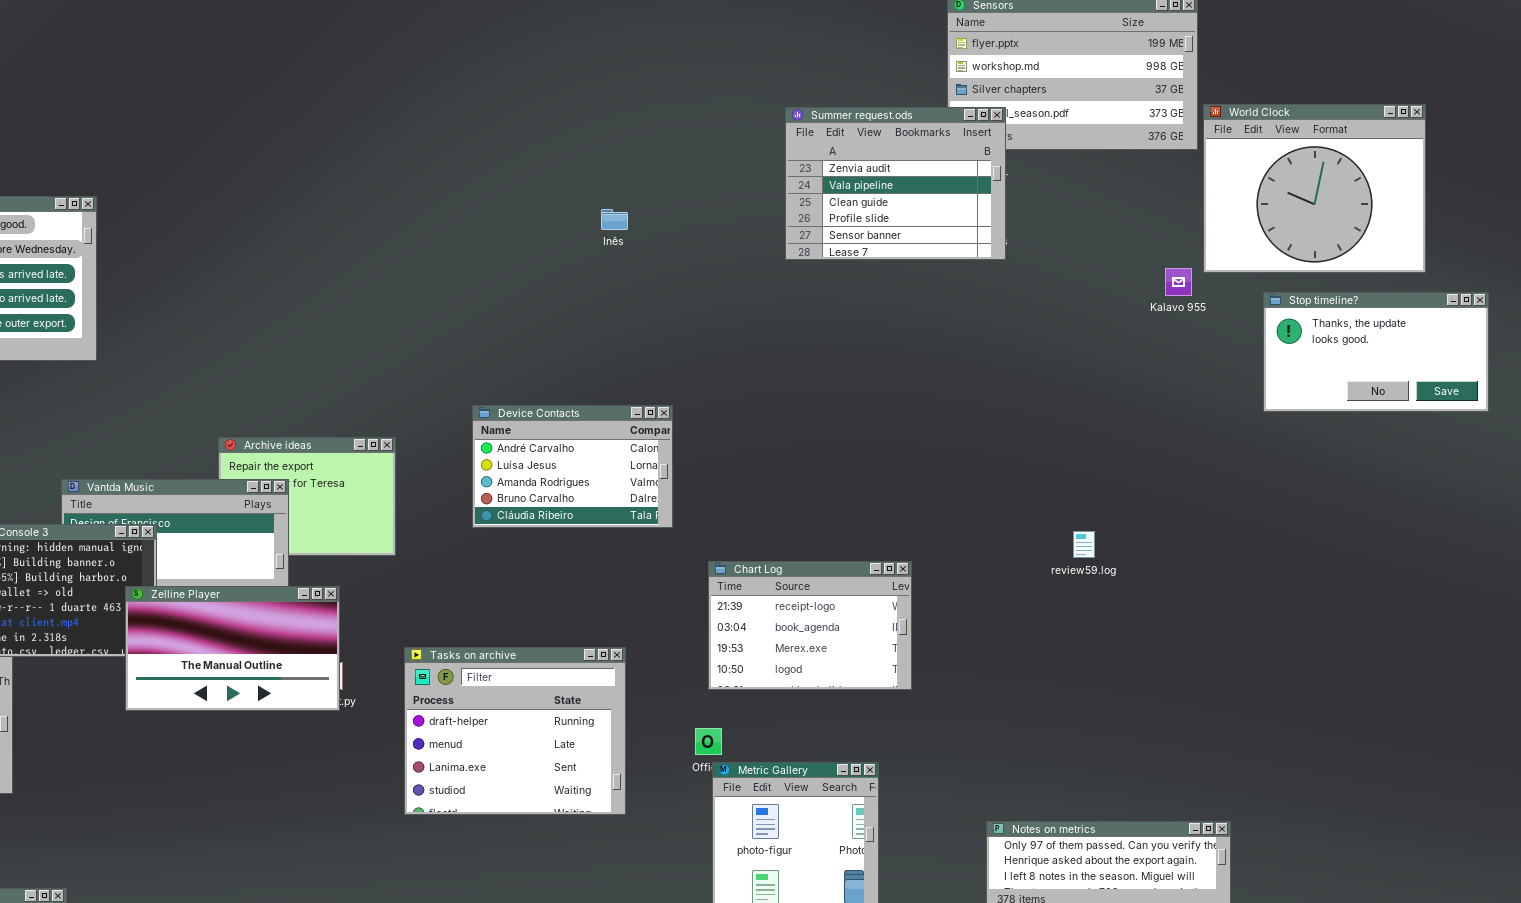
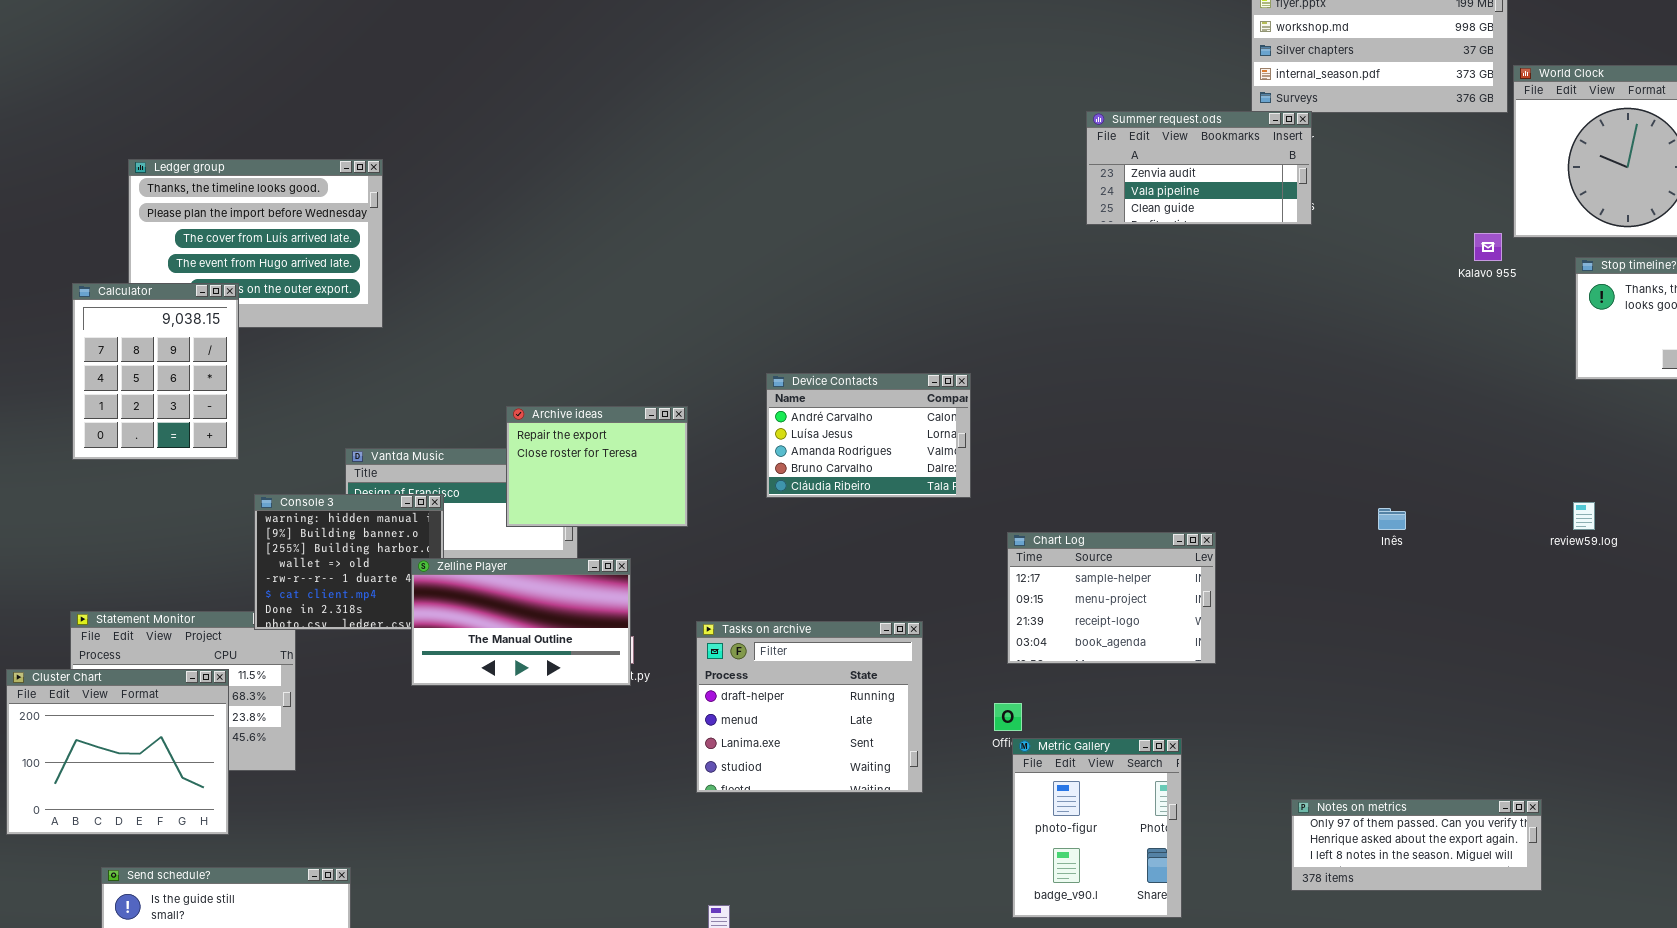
Summer request.ods: [785,107,1006,260] -> [1086,111,1312,225], resized
Inês: [601,209,628,230] -> [1378,508,1406,530], moved
Archive ideas: [218,437,396,556] -> [506,406,688,527], raised
review59.log: [1073,531,1095,558] -> [1573,502,1595,530], moved
Chart Log: [708,561,912,690] -> [1007,532,1216,664], scrolled up 2 rows

